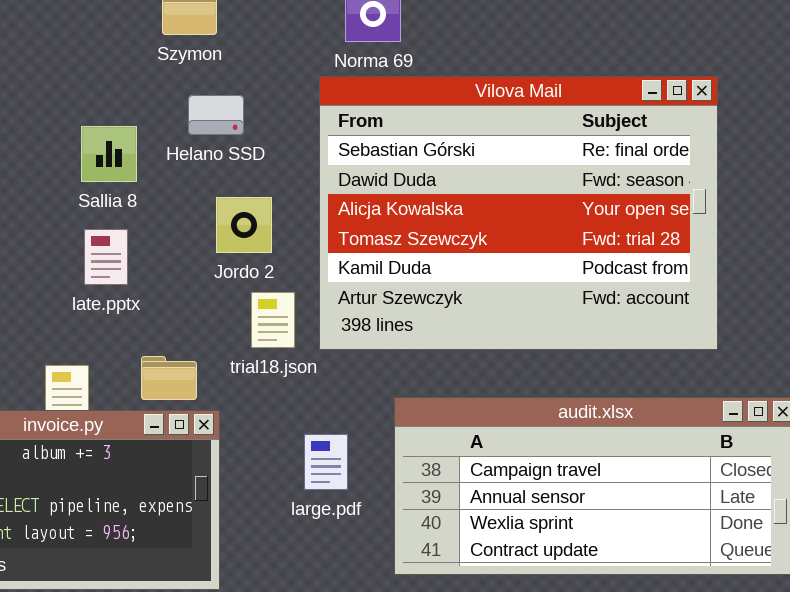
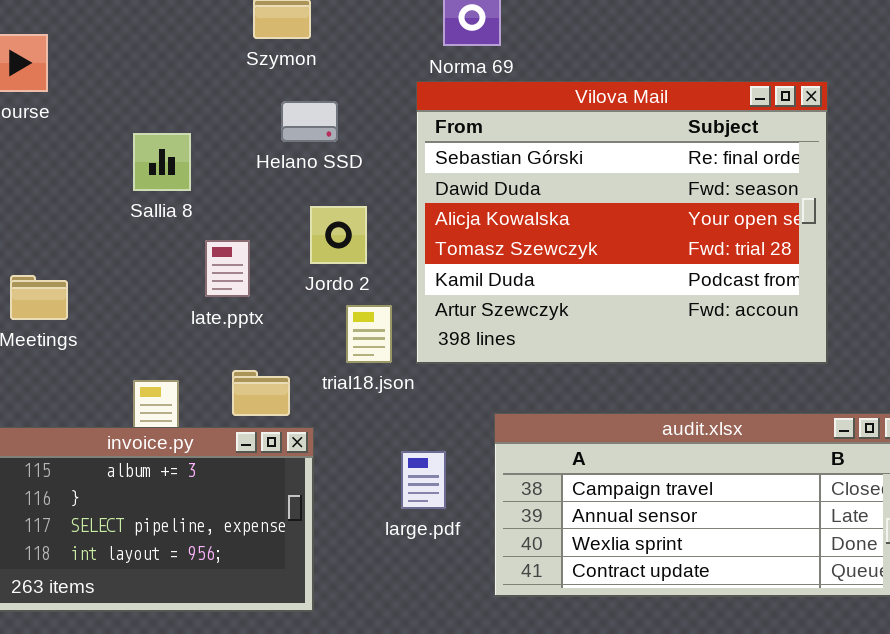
Sallia 8: [81,126,137,182] -> [133,133,191,191], moved
late.pptx: [84,229,128,285] -> [205,240,250,297], moved

